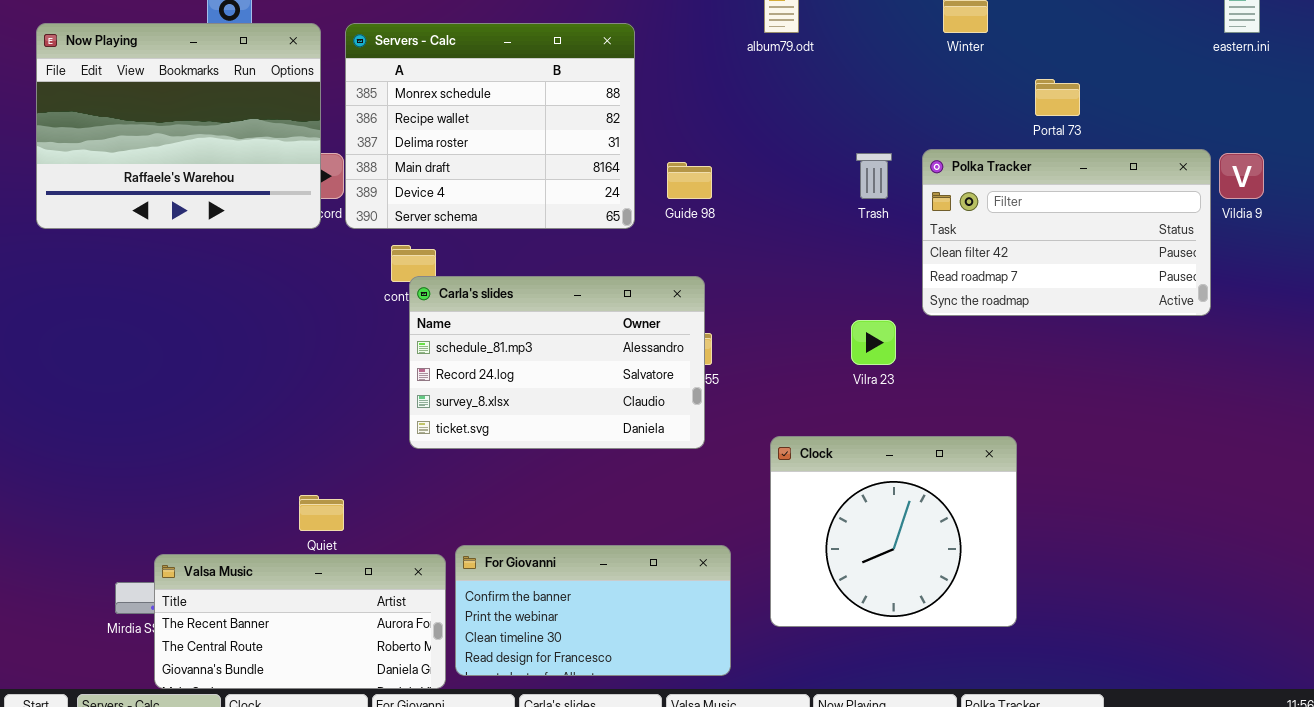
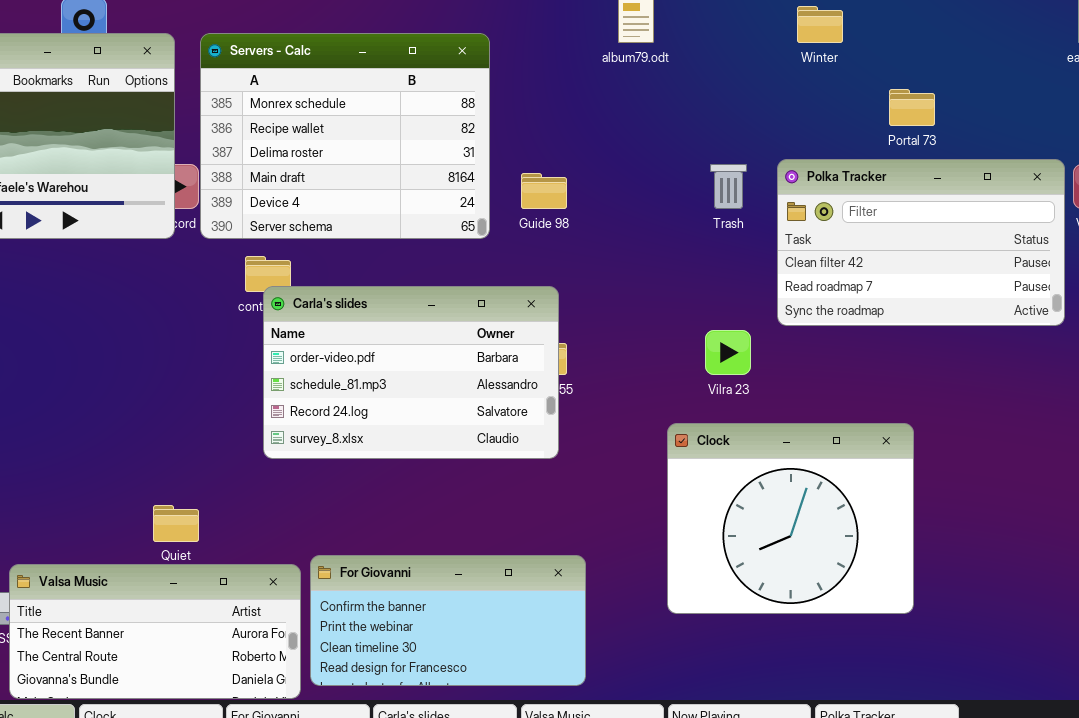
Carla's slides: [409,276,705,449] -> [263,286,559,459], scrolled up 1 row
Clock: [770,436,1017,627] -> [667,423,914,614], moved

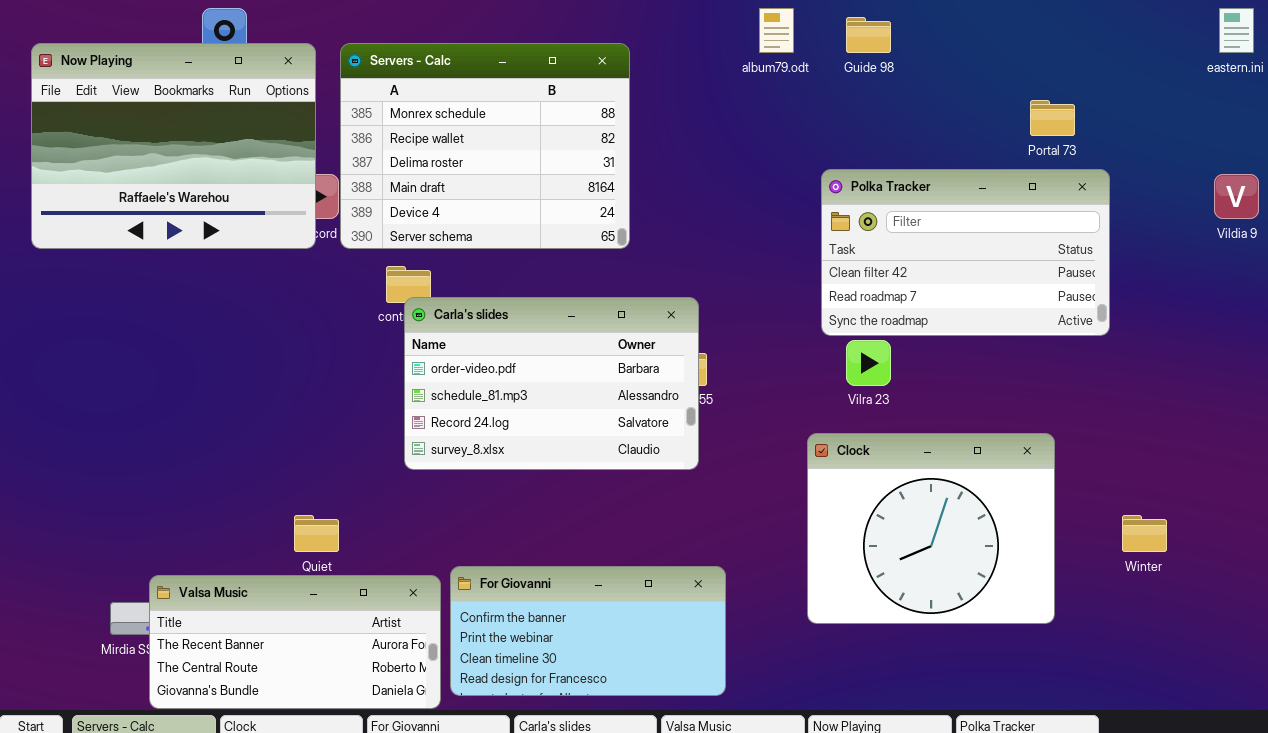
Winter: [797,6,843,43] -> [1122,515,1167,552], moved
Polka Tracker: [777,159,1065,326] -> [821,169,1110,336], moved
Guide 98: [521,173,567,209] -> [846,17,891,53], moved

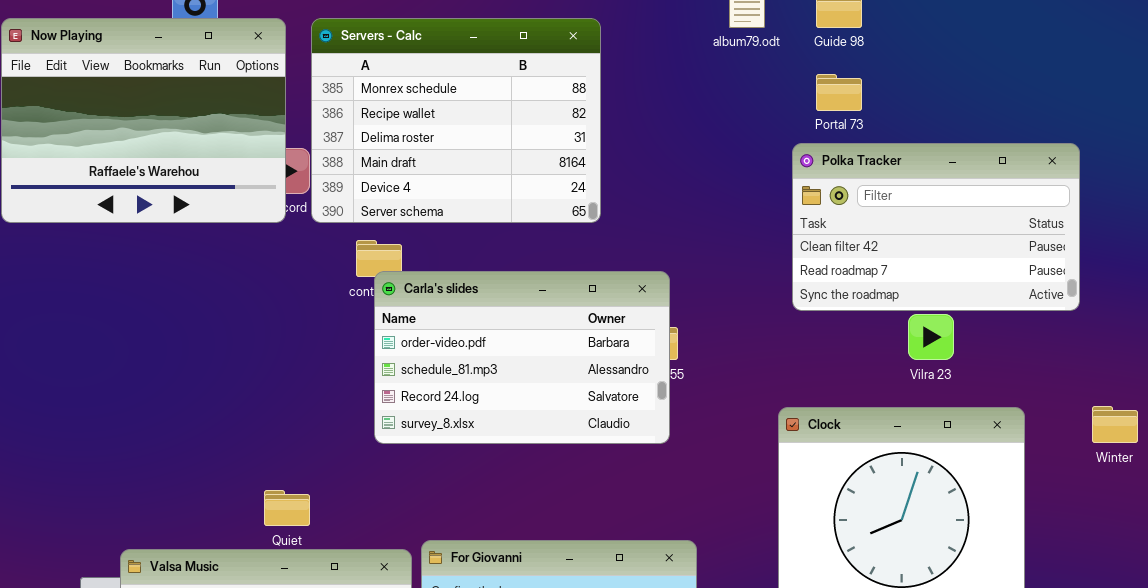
Portal 73: [1030,100,1075,136] -> [816,74,862,111], moved
Vilra 23: [846,340,891,386] -> [908,314,954,360], moved
Winter: [1122,515,1167,552] -> [1092,406,1138,443], moved

